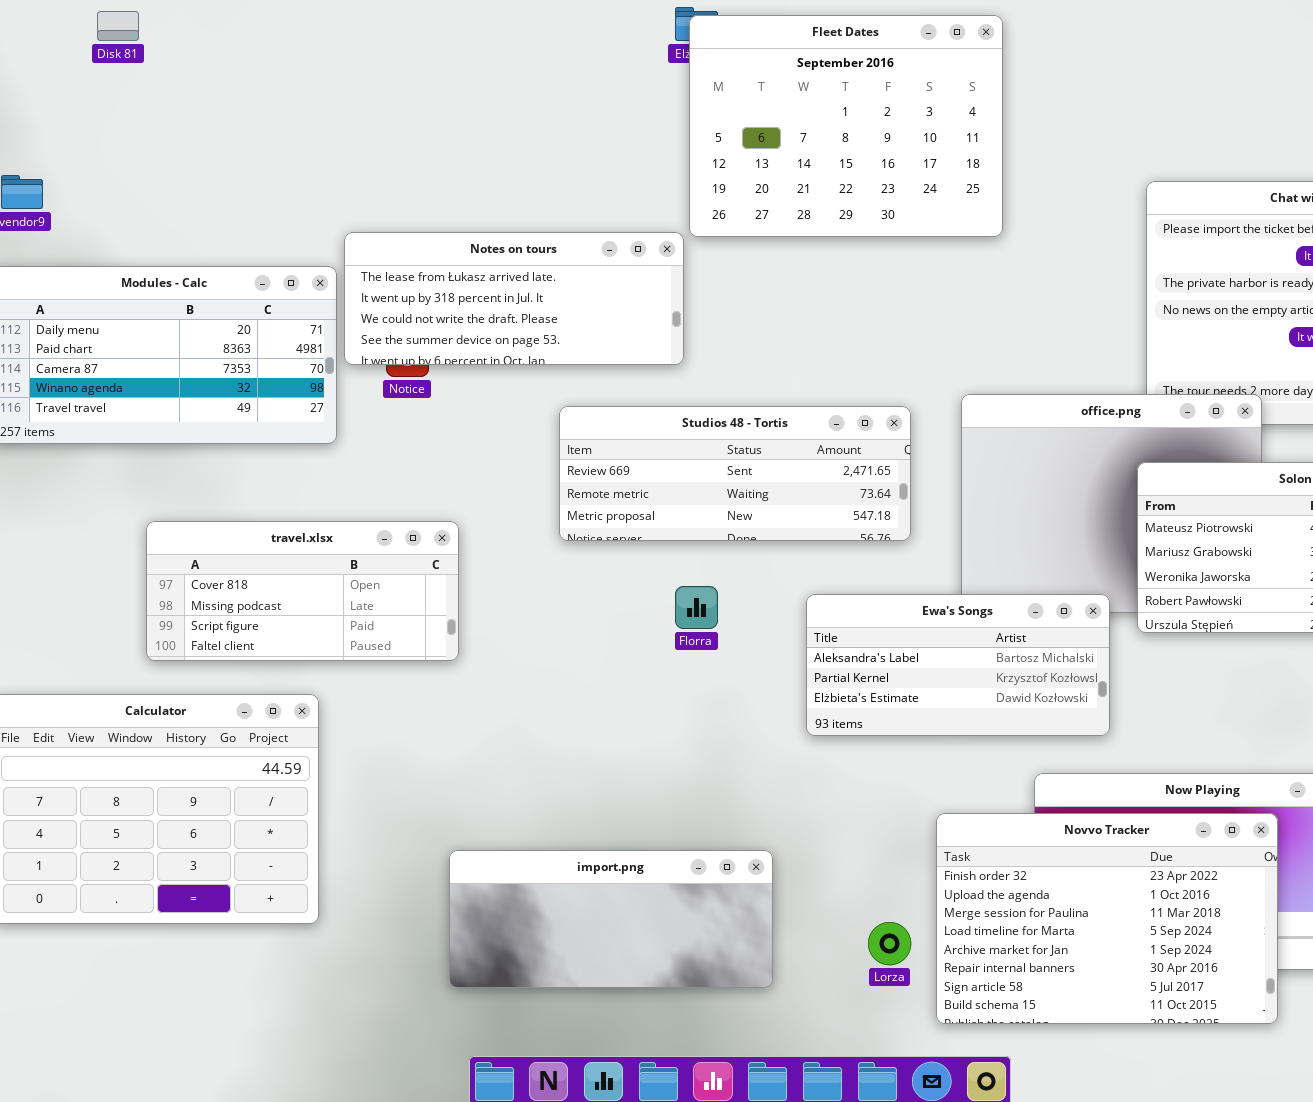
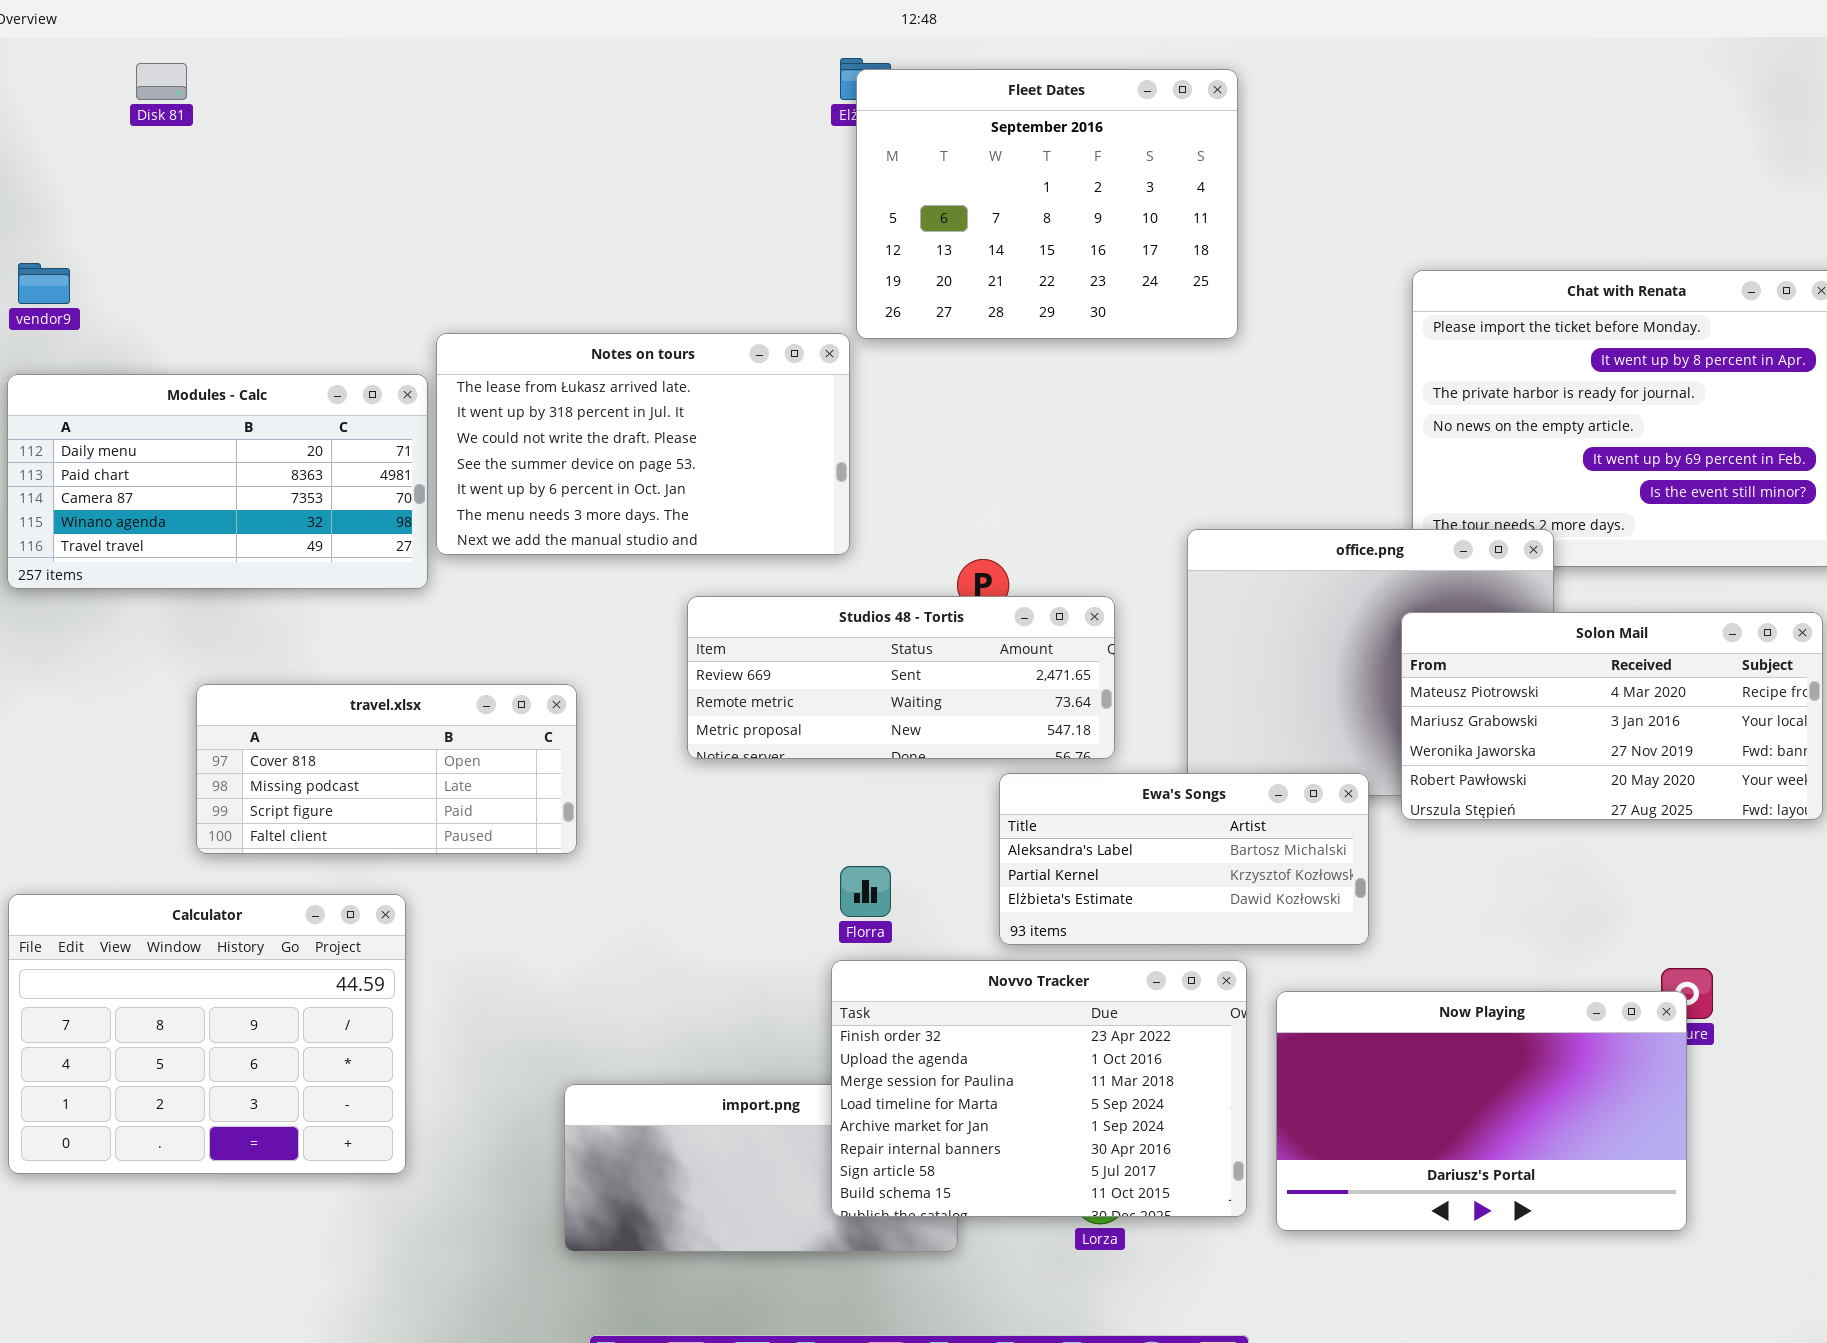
Notes on tours: [344,232,684,365] -> [436,333,850,555], resized
Studios 48 - Tortis: [559,406,911,541] -> [687,596,1115,759], moved
Florra: [675,586,718,629] -> [840,866,891,917], moved
Novvo Tracker: [936,813,1278,1024] -> [831,960,1247,1217], moved

